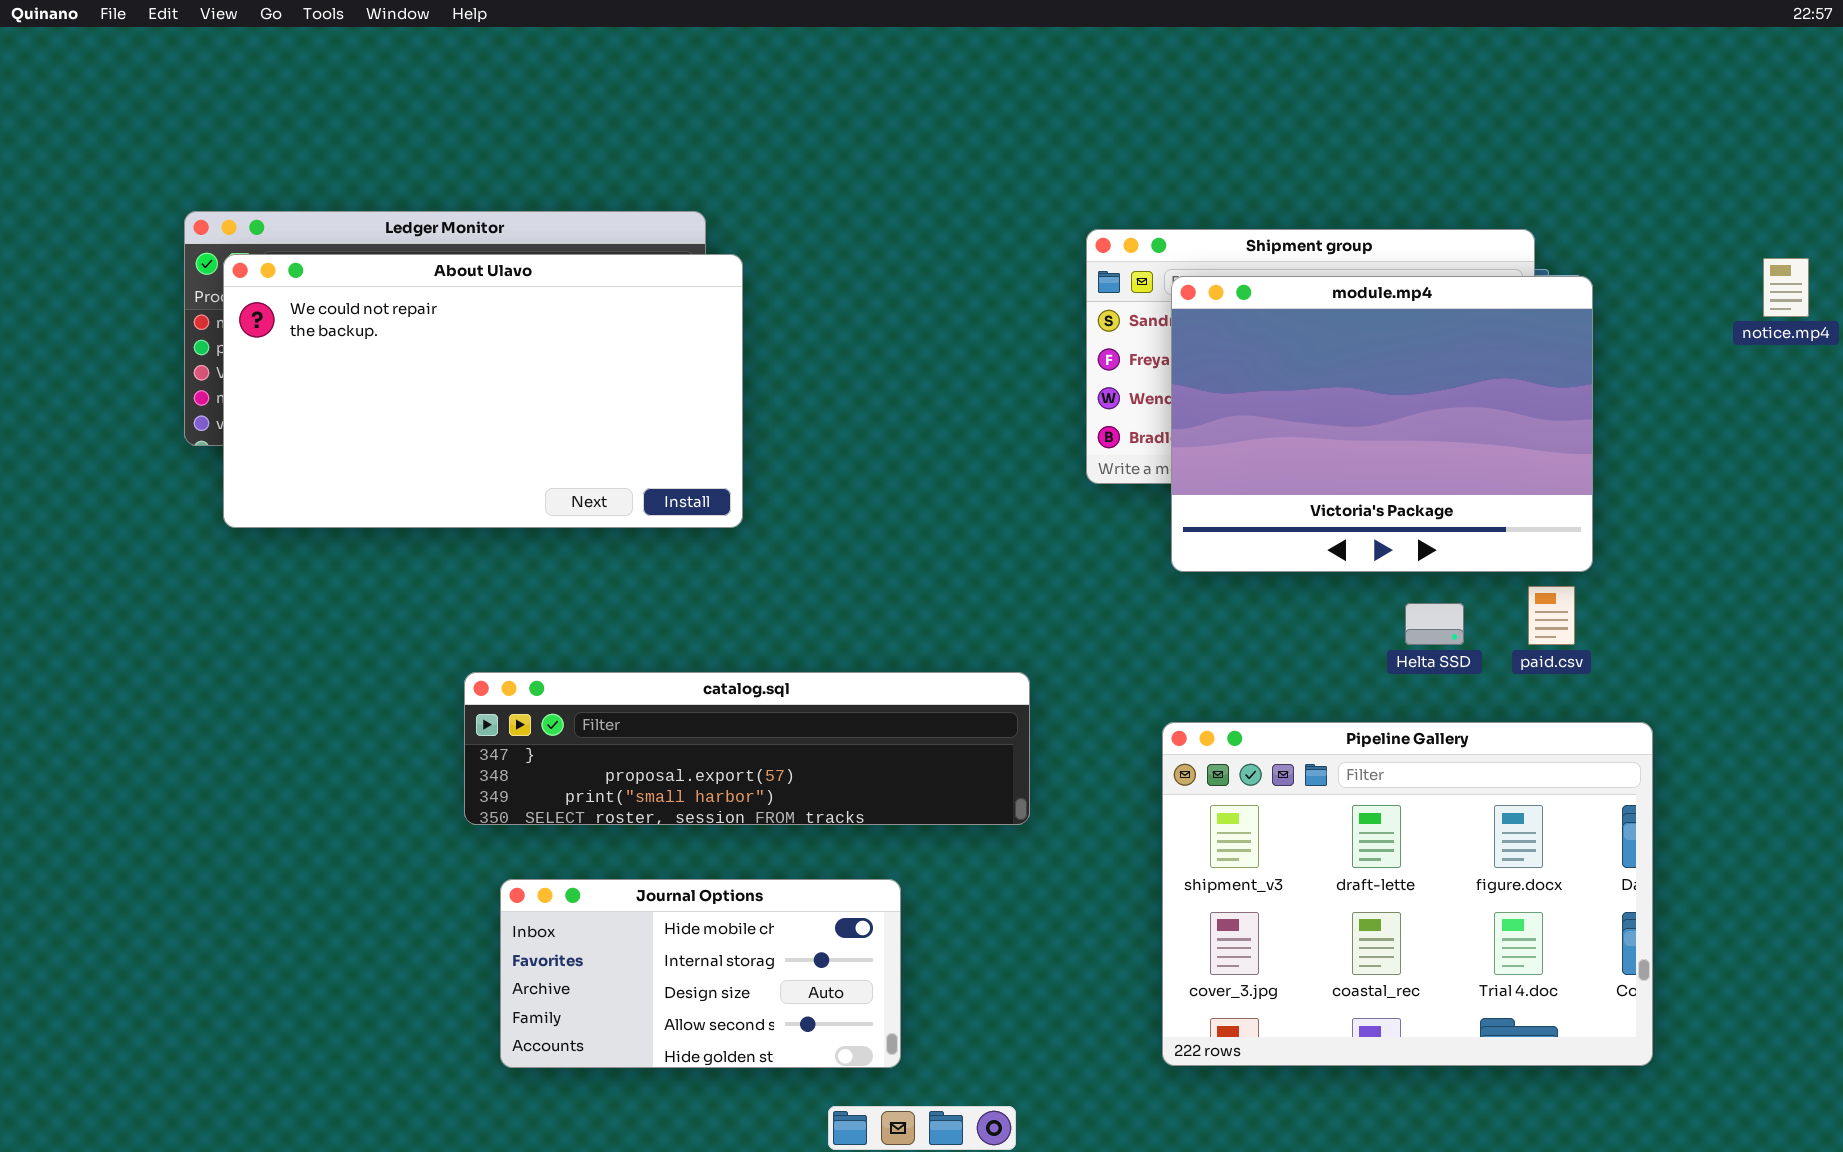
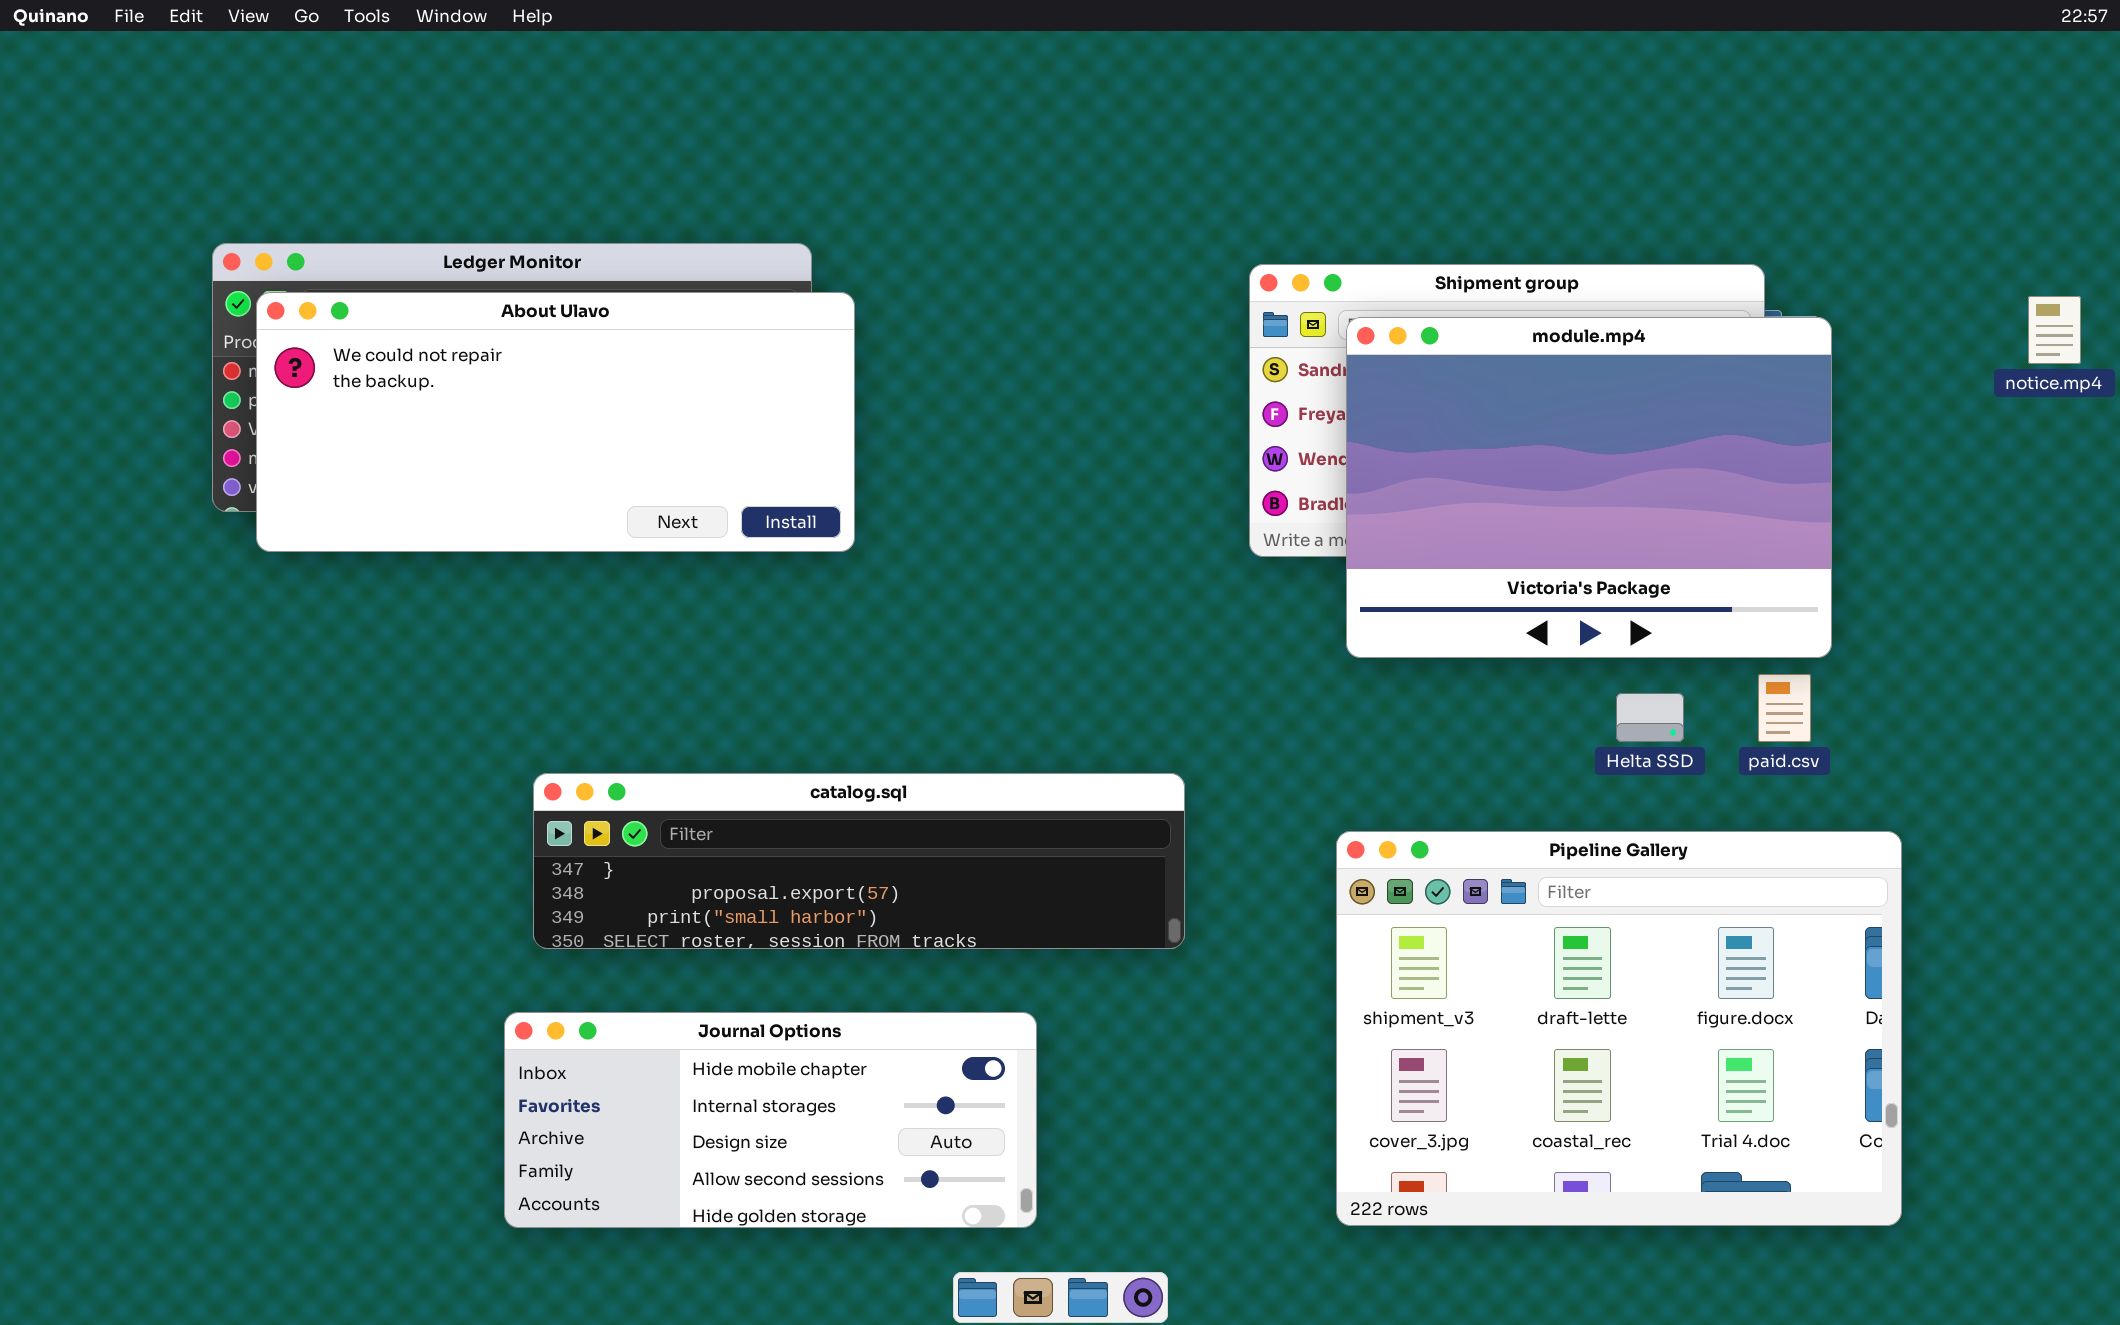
About Ulavo: [223,254,743,528] -> [256,292,855,552], resized
Journal Options: [500,879,901,1068] -> [504,1012,1037,1228], resized

